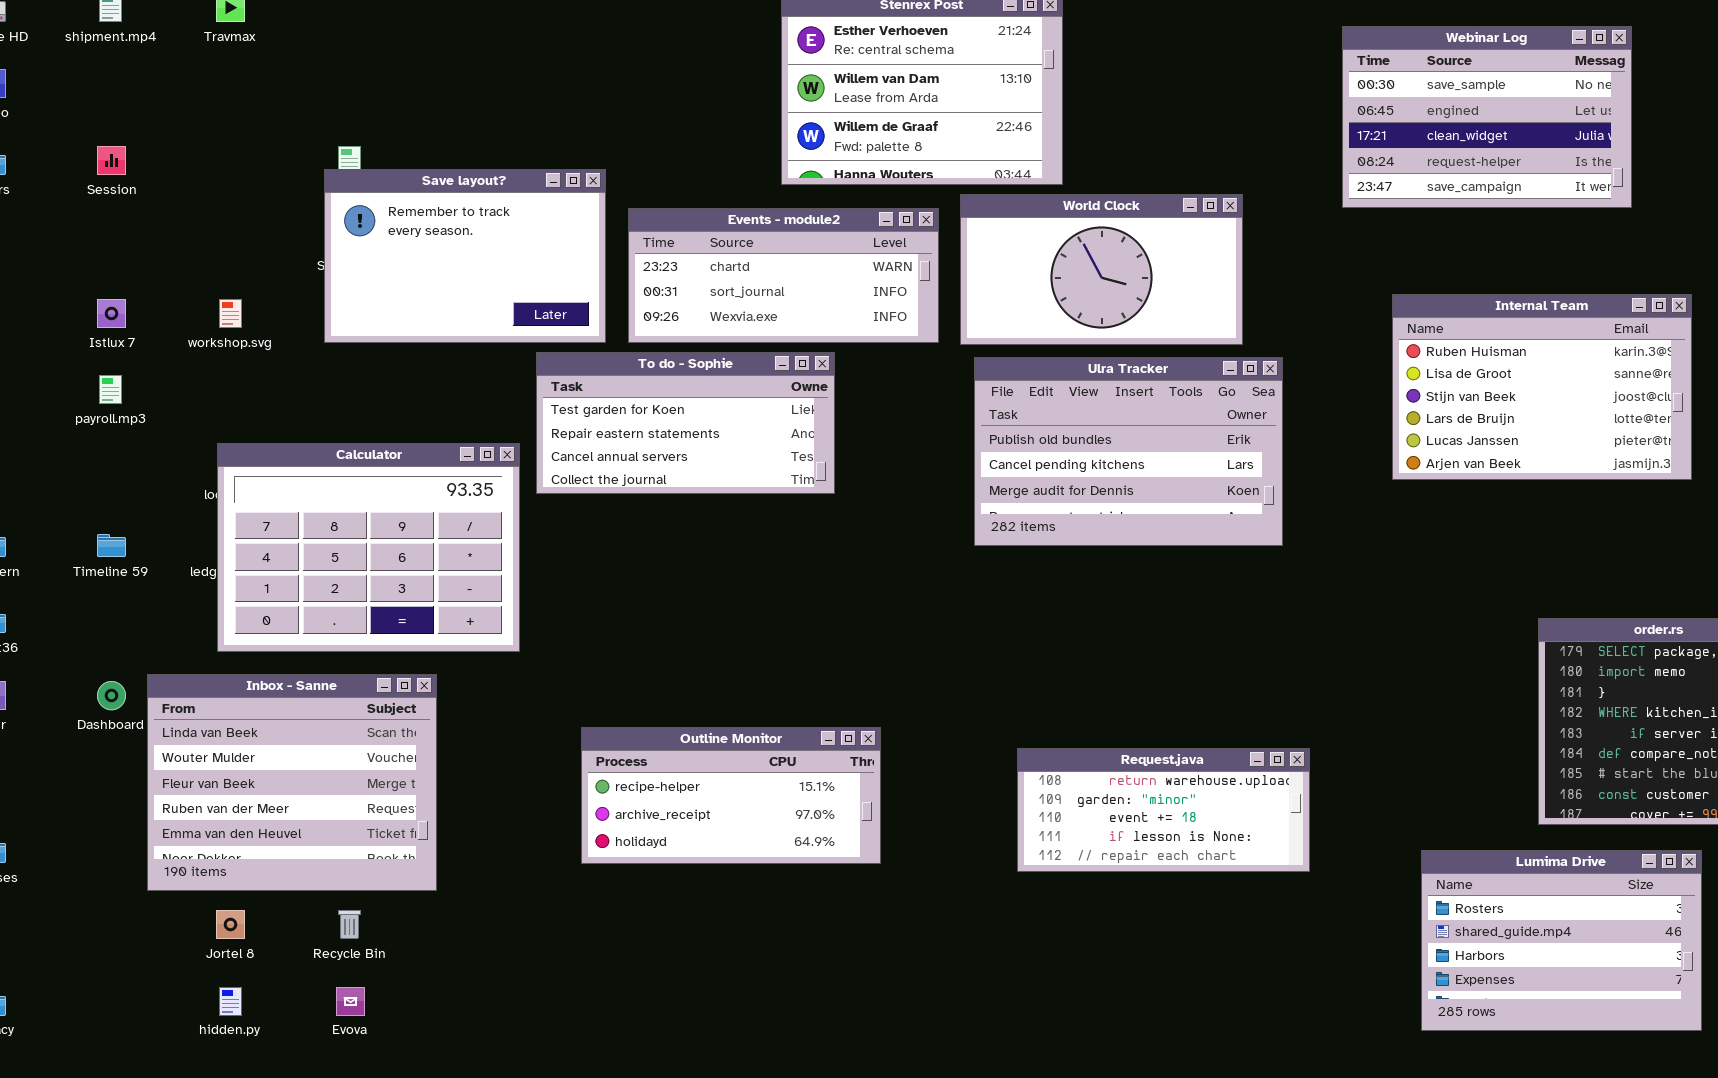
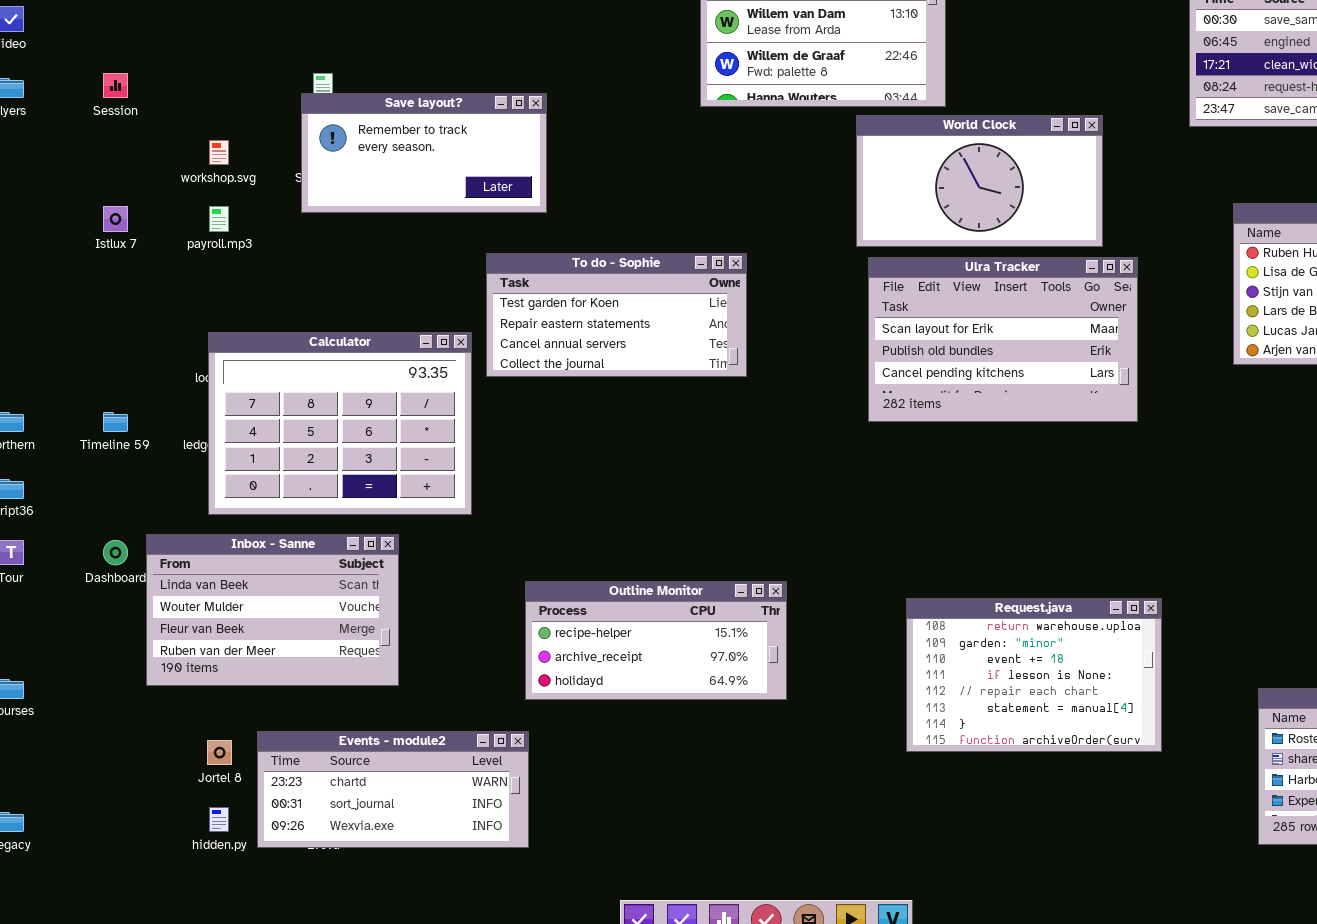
Save layout?: [324,169,606,343] -> [301,93,547,213], resized
Events - module2: [628,208,939,343] -> [257,731,529,848], moved
workshop.svg: [219,299,242,328] -> [209,140,229,165], moved
Ulra Tracker: [974,357,1283,546] -> [868,257,1138,422], scrolled up 1 row
payroll.mp3: [99,375,122,404] -> [209,206,229,232], moved
Inbox - Sanne: [147,674,437,891] -> [146,534,399,686], resized
Request.java: [1017,748,1310,872] -> [906,598,1162,752], resized

